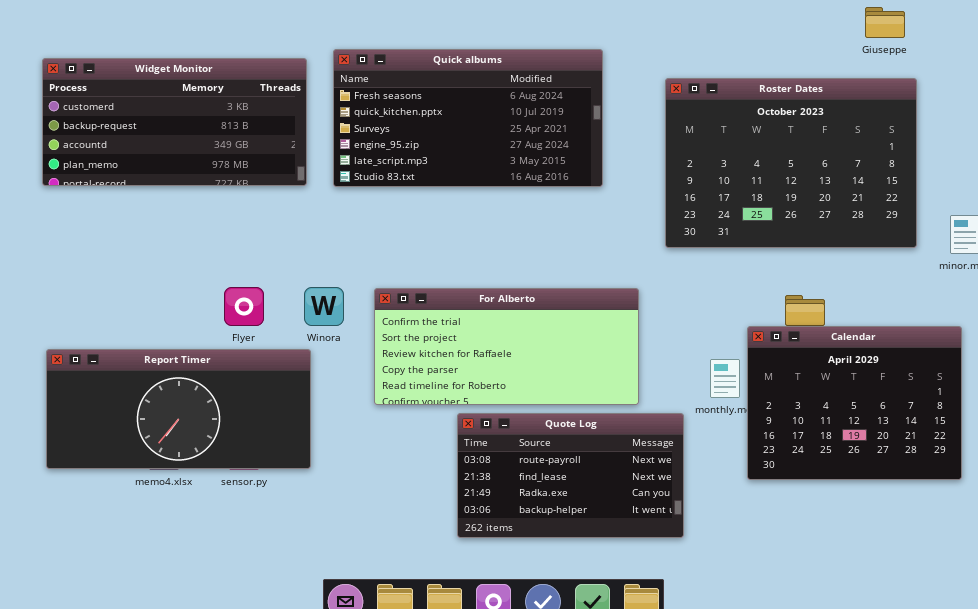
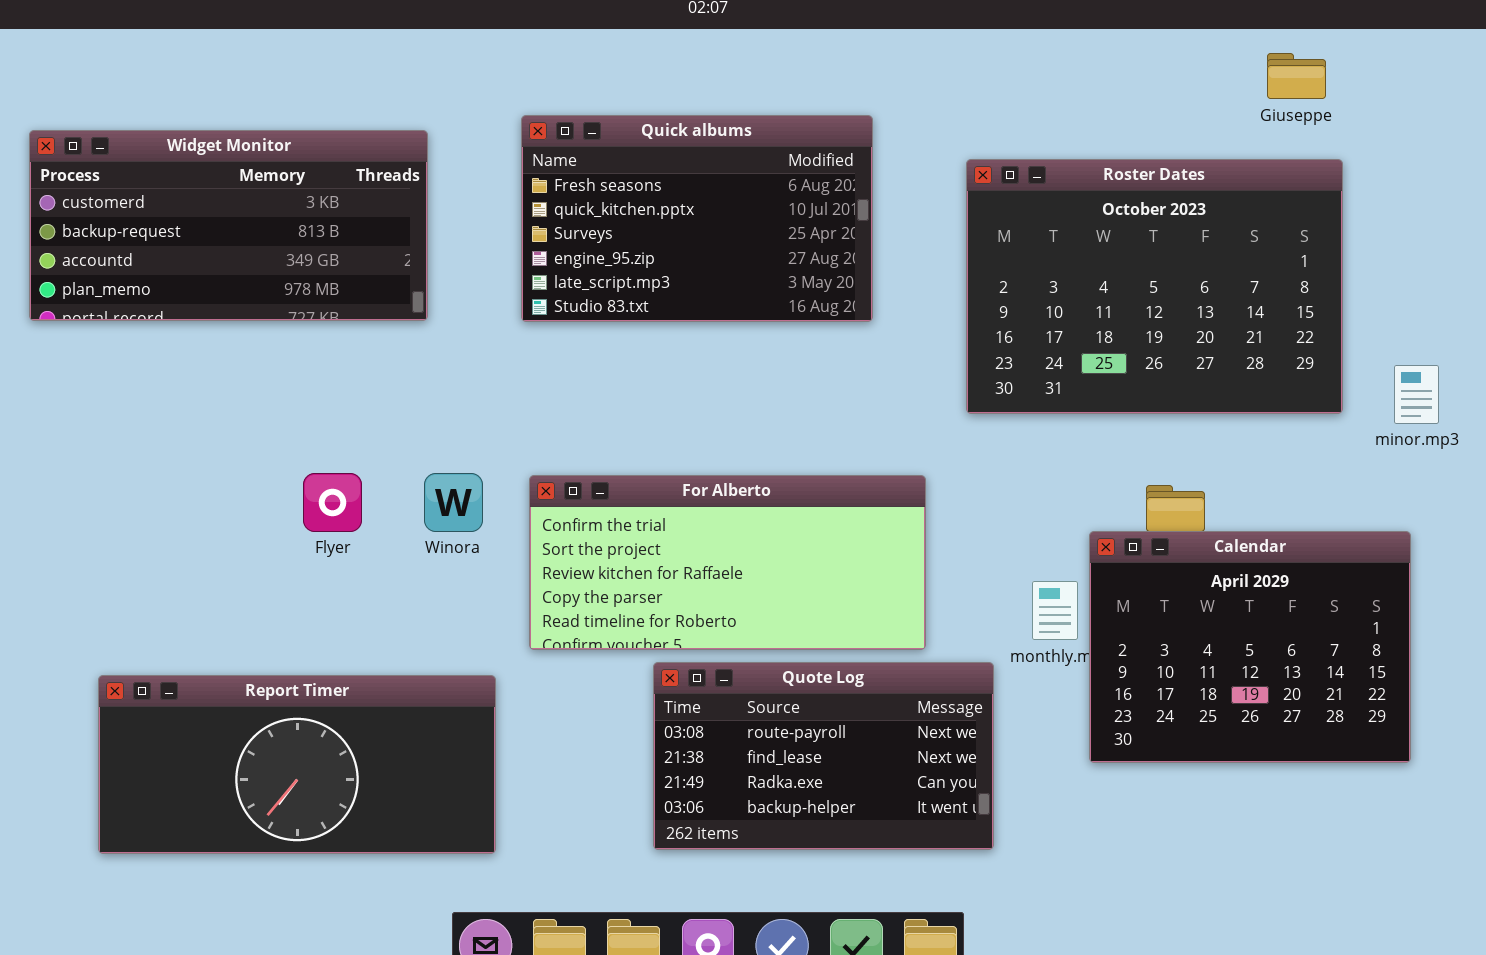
Quick albums: [333,49,603,187] -> [521,115,873,322], resized
Report Timer: [46,349,311,469] -> [98,675,496,854], moved

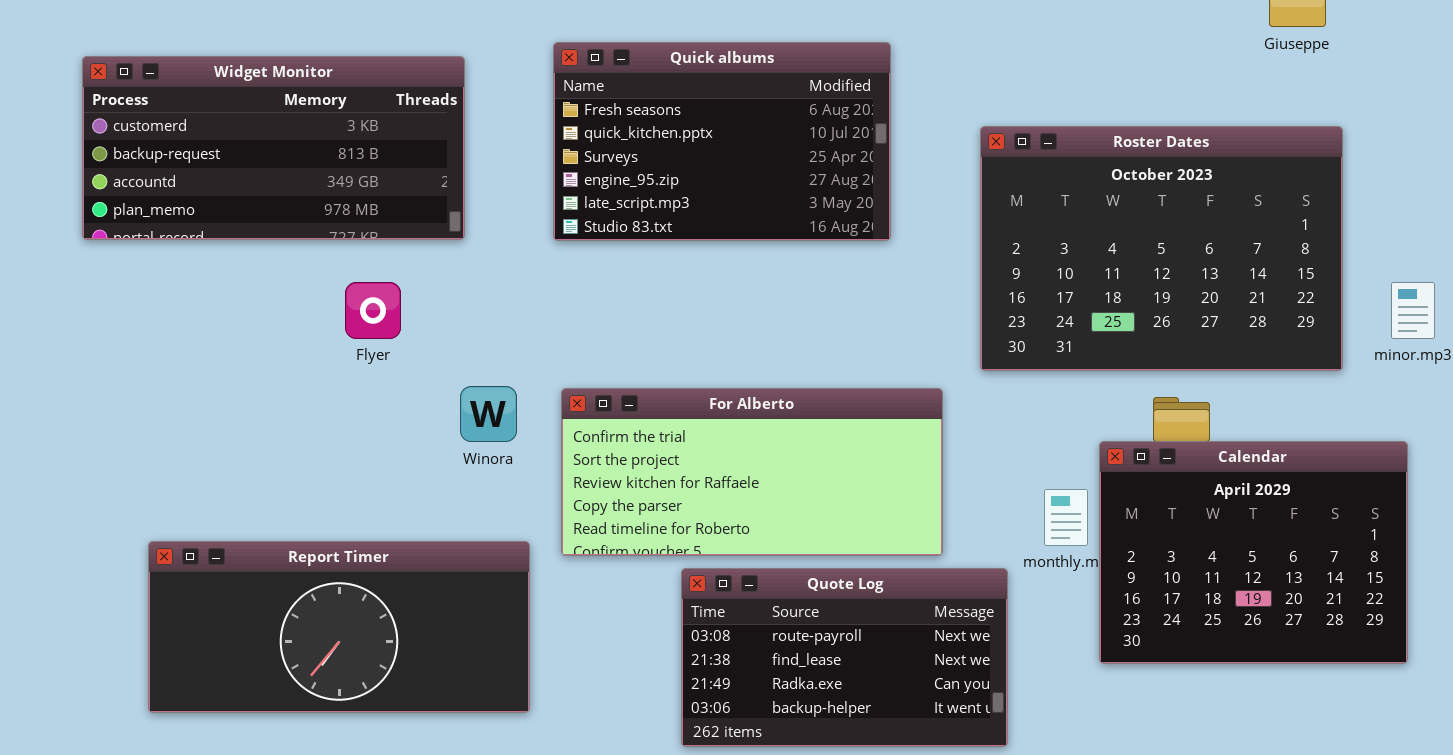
Roster Dates: [966,159,1343,414] -> [980,126,1343,371], moved
Flyer: [303,473,362,532] -> [345,282,401,339], moved
Report Timer: [98,675,496,854] -> [148,541,530,713], moved

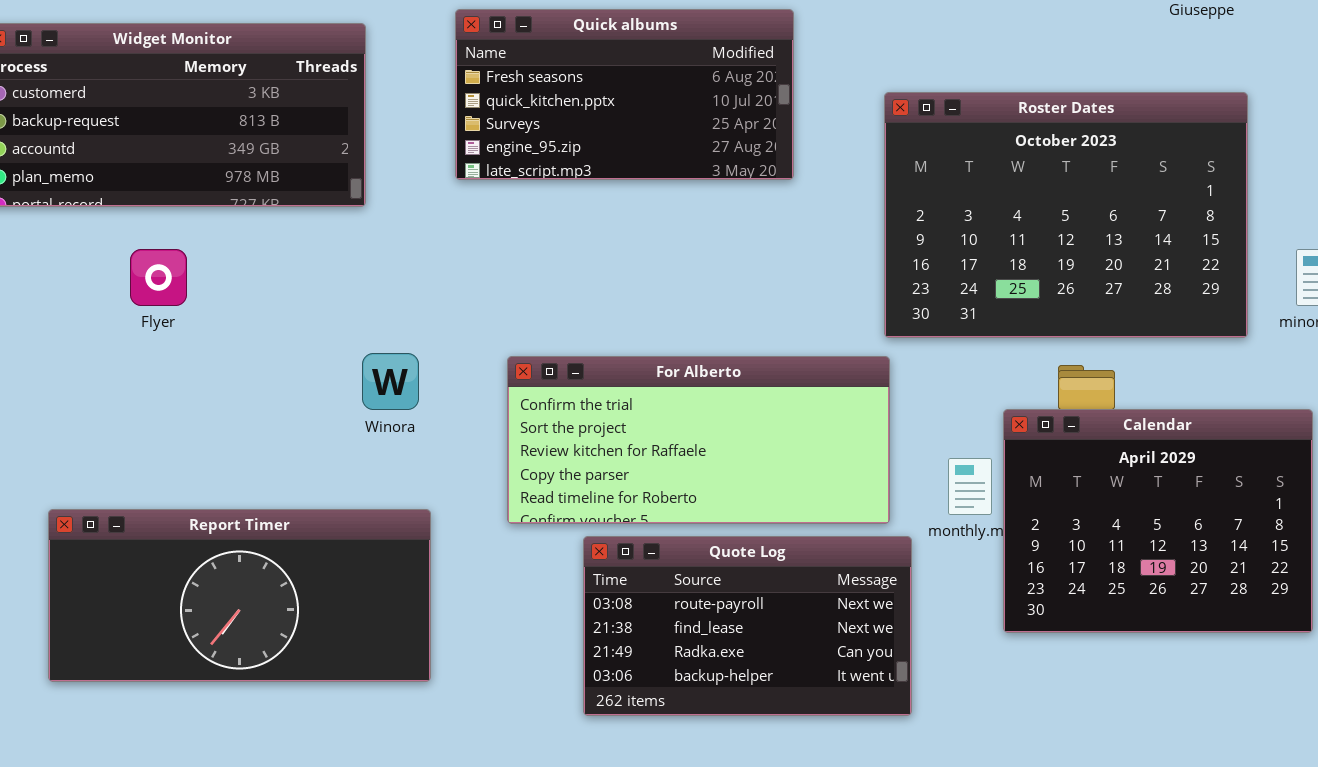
Quick albums: [553,42,891,241] -> [455,9,794,180], resized
Flyer: [345,282,401,339] -> [130,249,187,306], moved
For Alberto: [561,388,943,556] -> [507,356,890,524], moved

